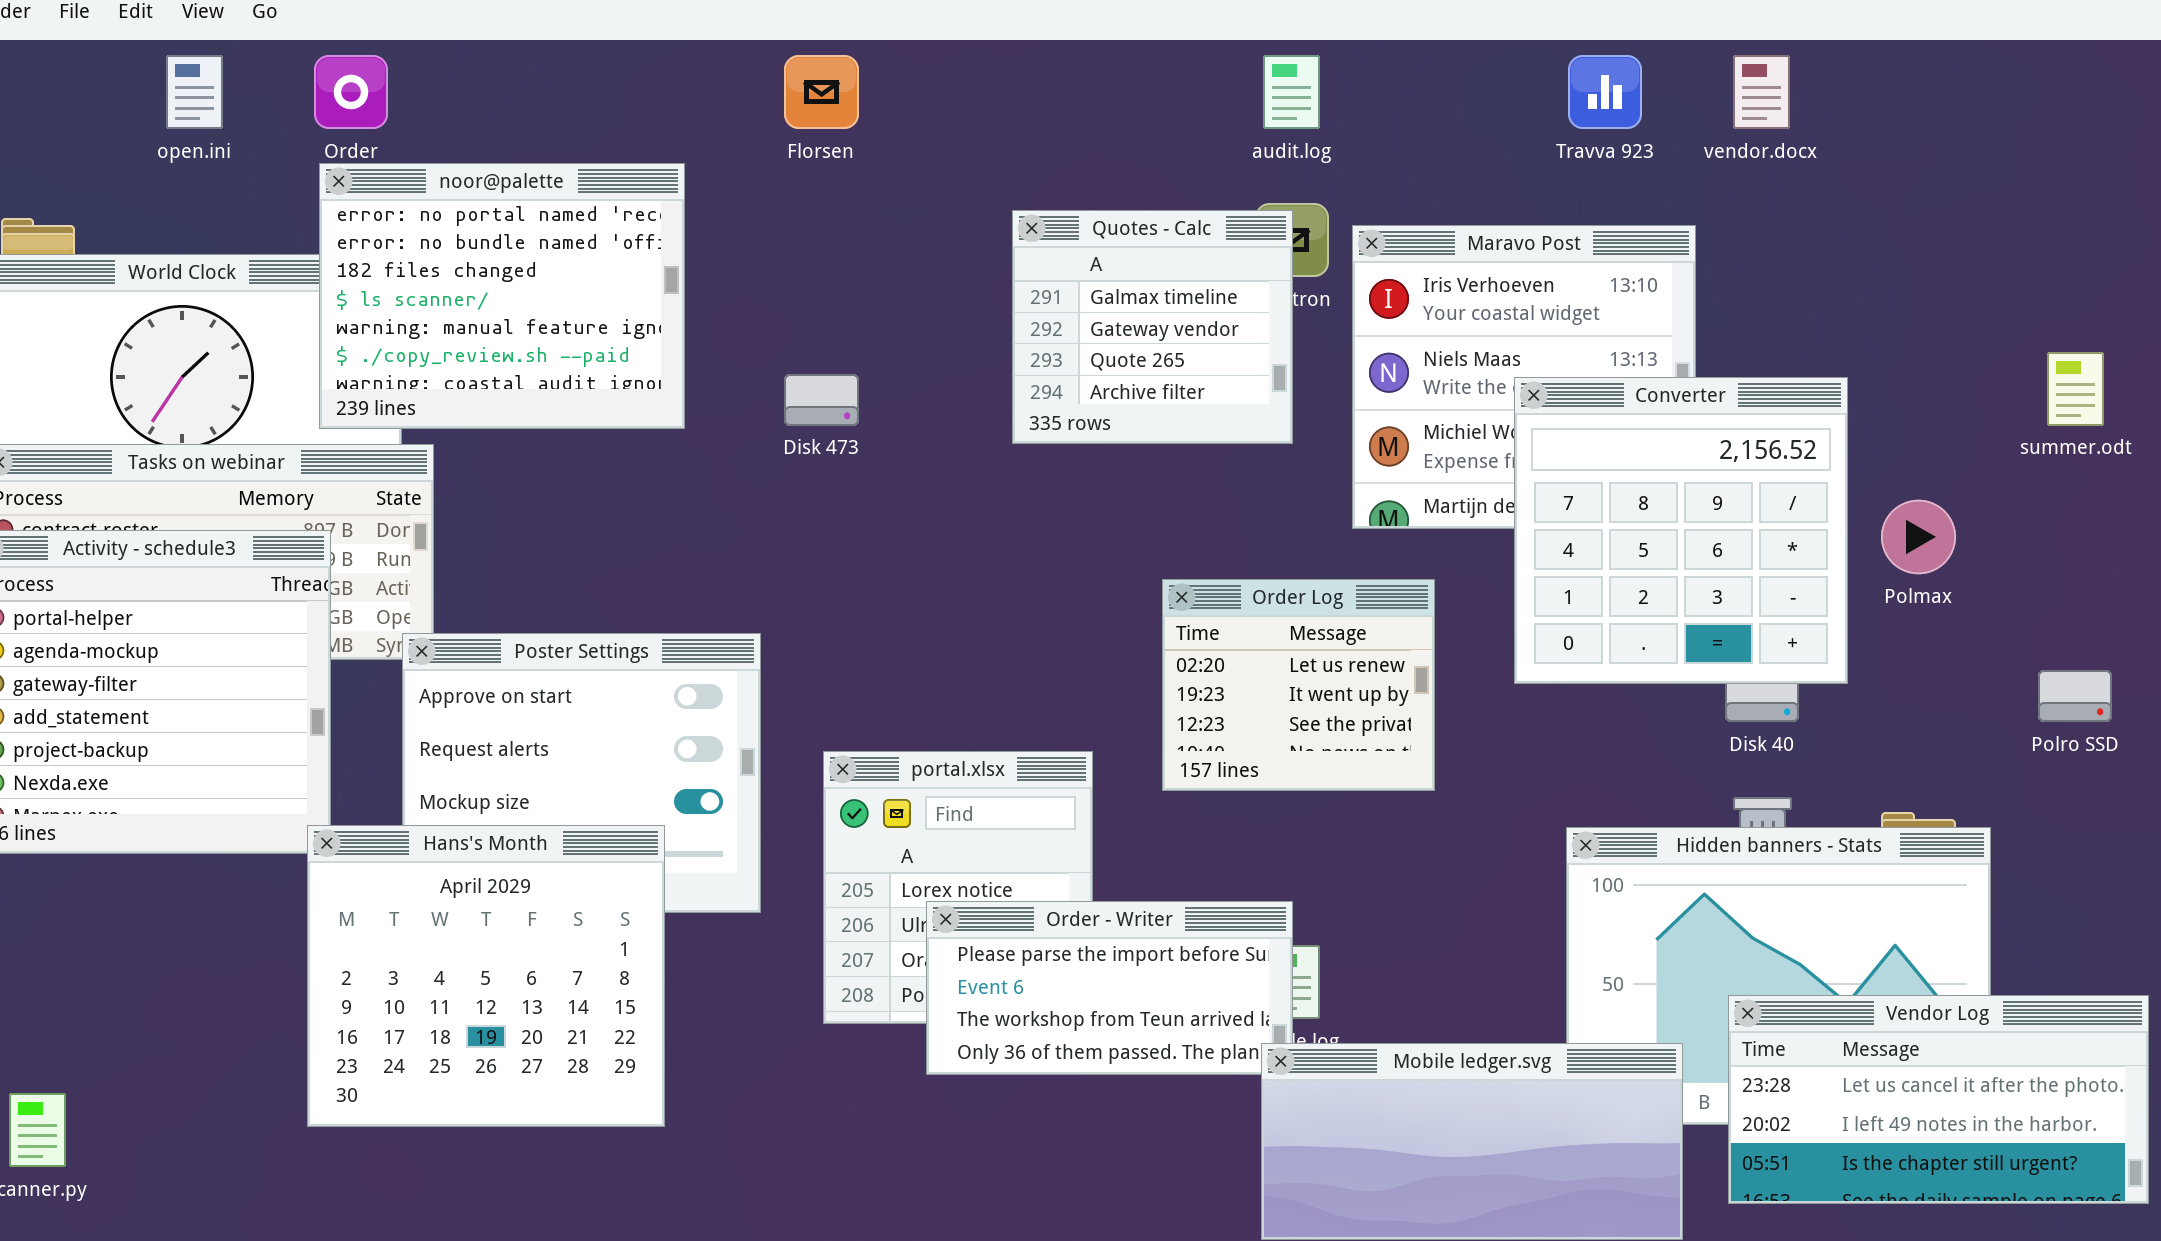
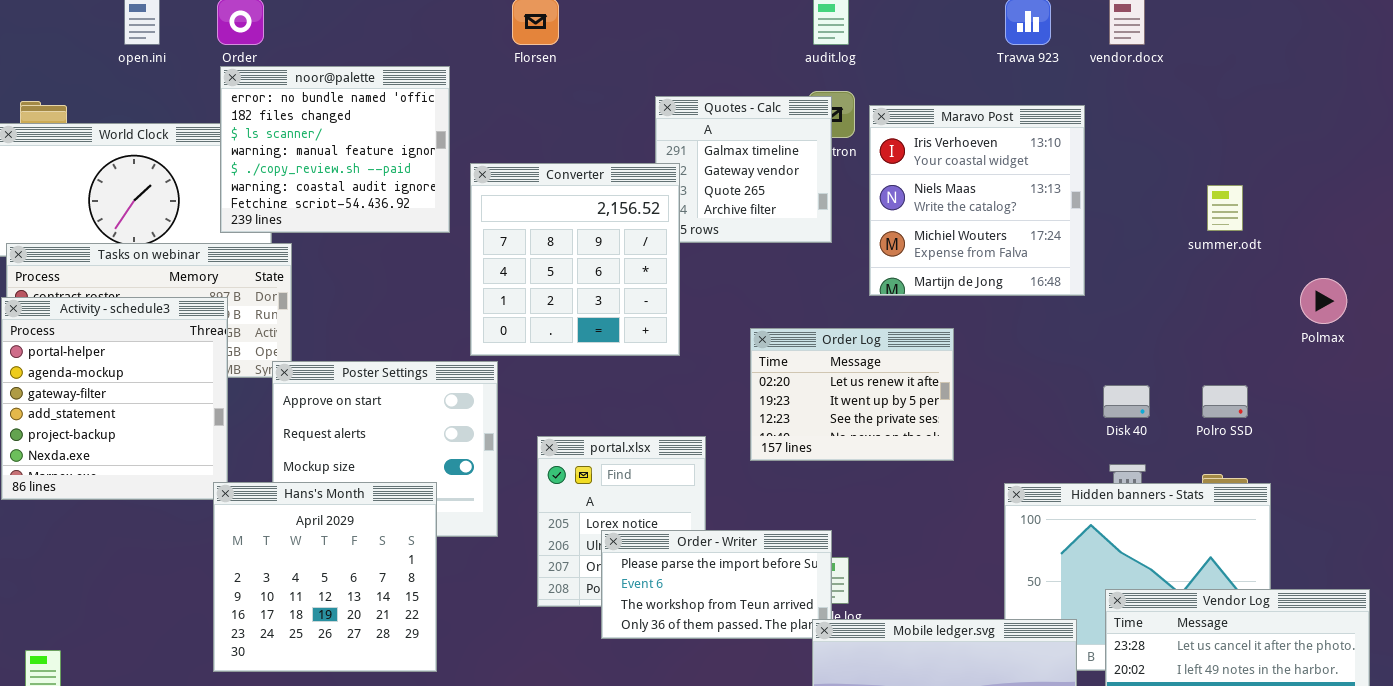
noor@palette: [319,163,685,429] -> [220,66,450,233], scrolled down 1 row
summer.odt: [2047,352,2104,426] -> [1207,185,1243,231], moved
Converter: [1514,377,1848,684] -> [470,163,680,356], moved
Polmax: [1881,500,1956,574] -> [1300,278,1347,324], moved
Order Log: [1162,579,1435,791] -> [750,328,954,461], resized
Polro SSD: [2038,670,2112,722] -> [1202,385,1248,418], moved

